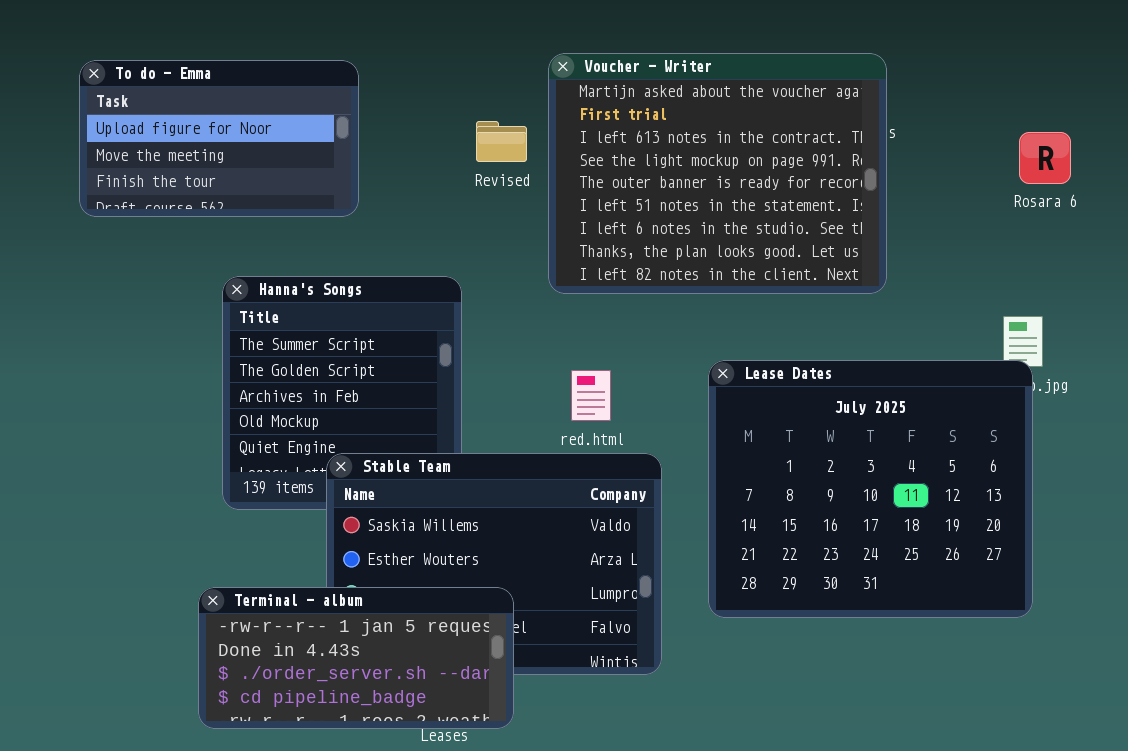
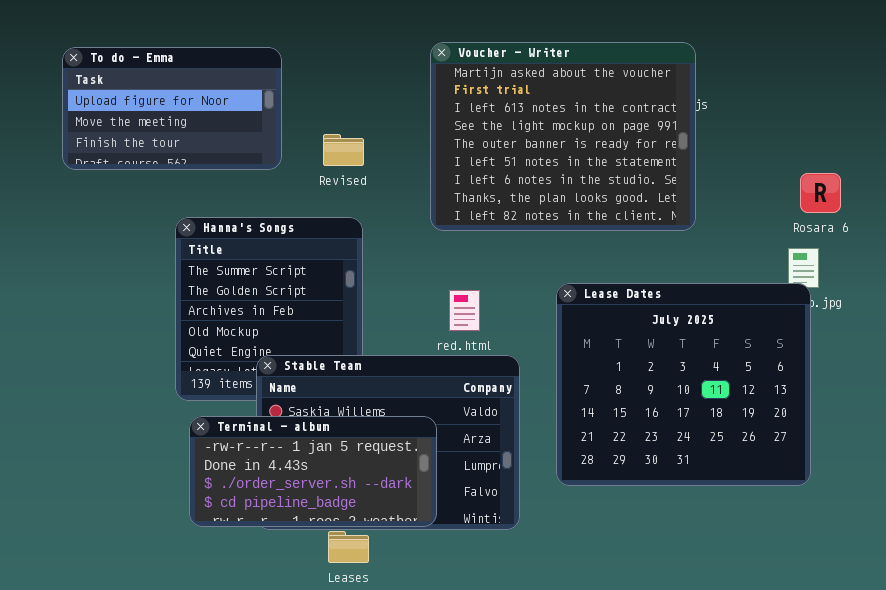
Revised: [476,121,527,162] -> [323,134,364,166], moved
Rosara 6: [1019,132,1071,184] -> [800,173,841,213], moved
Terminal - album: [198,587,514,729] -> [189,416,437,527], moved

